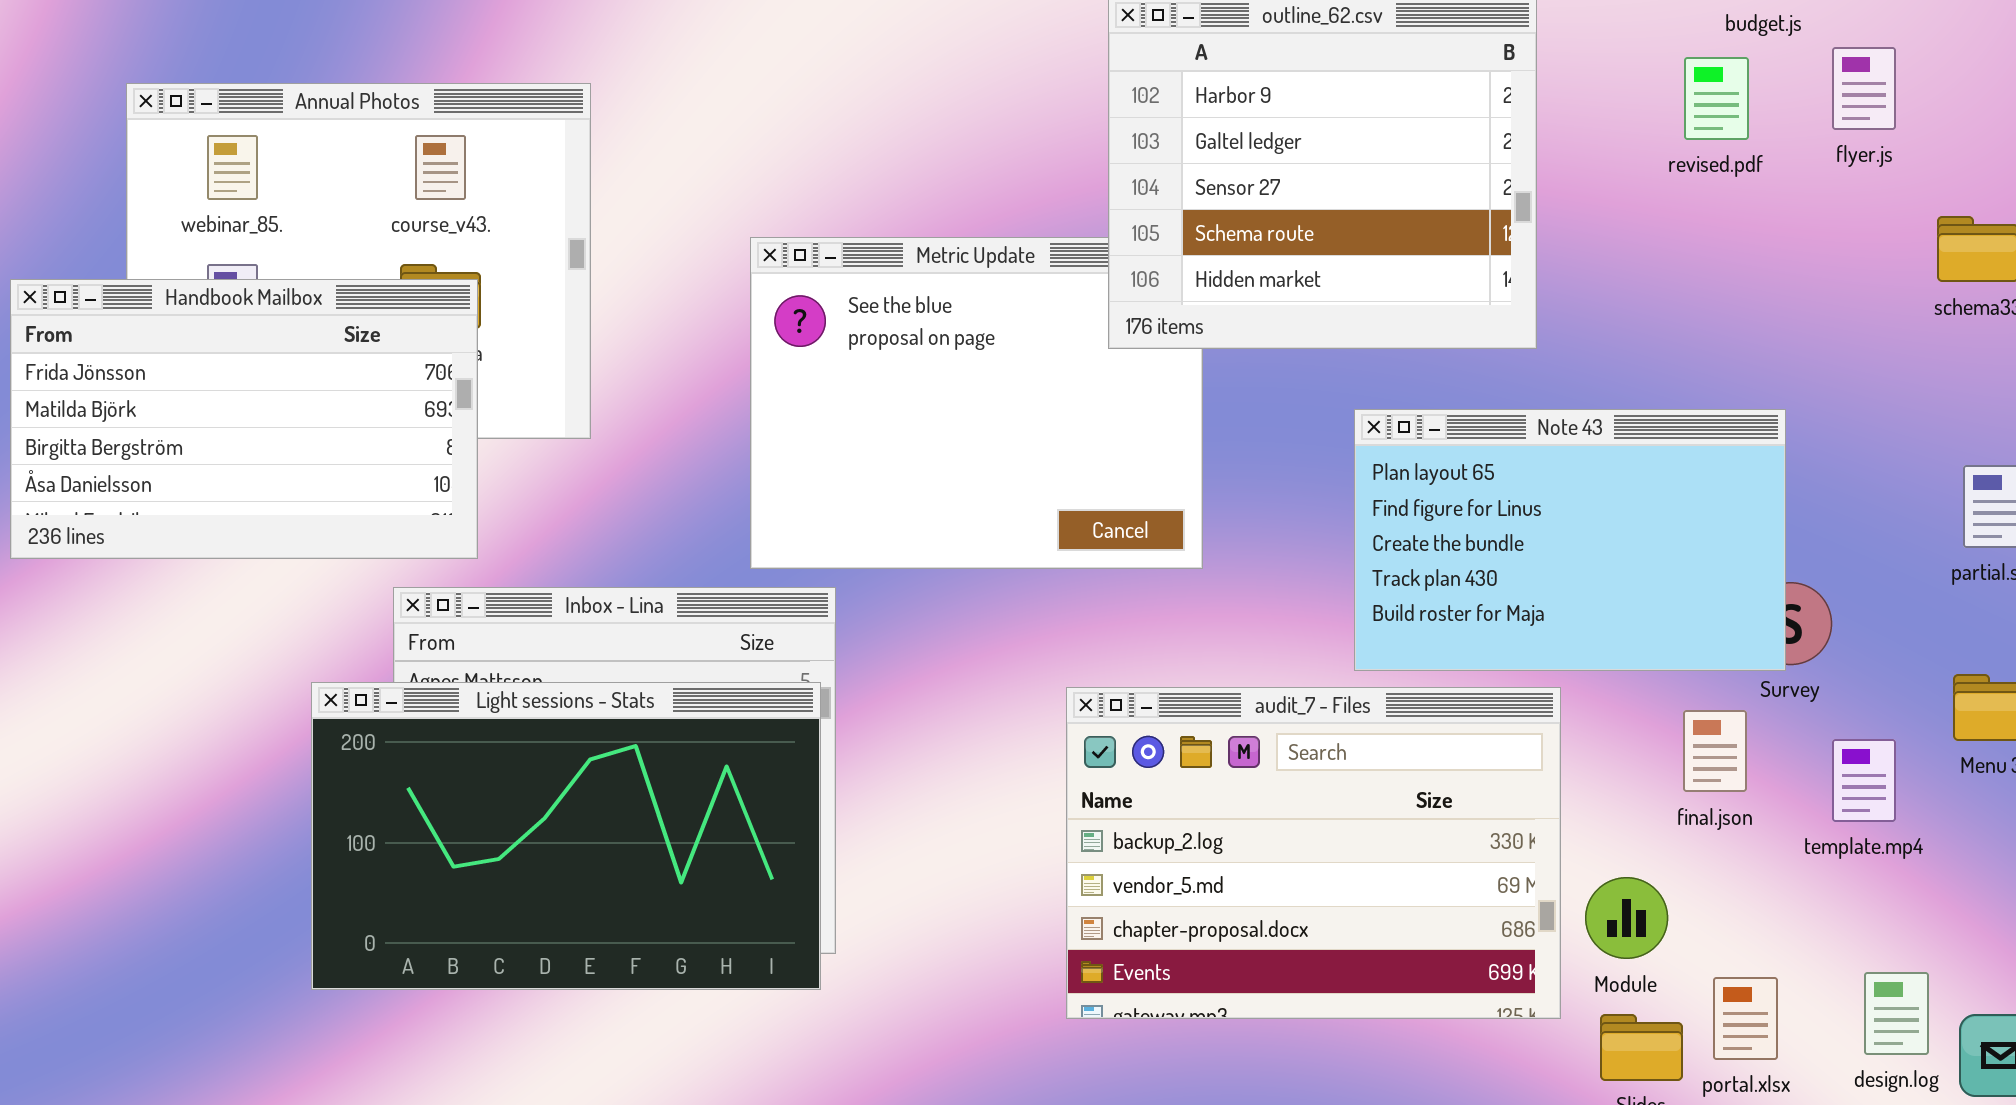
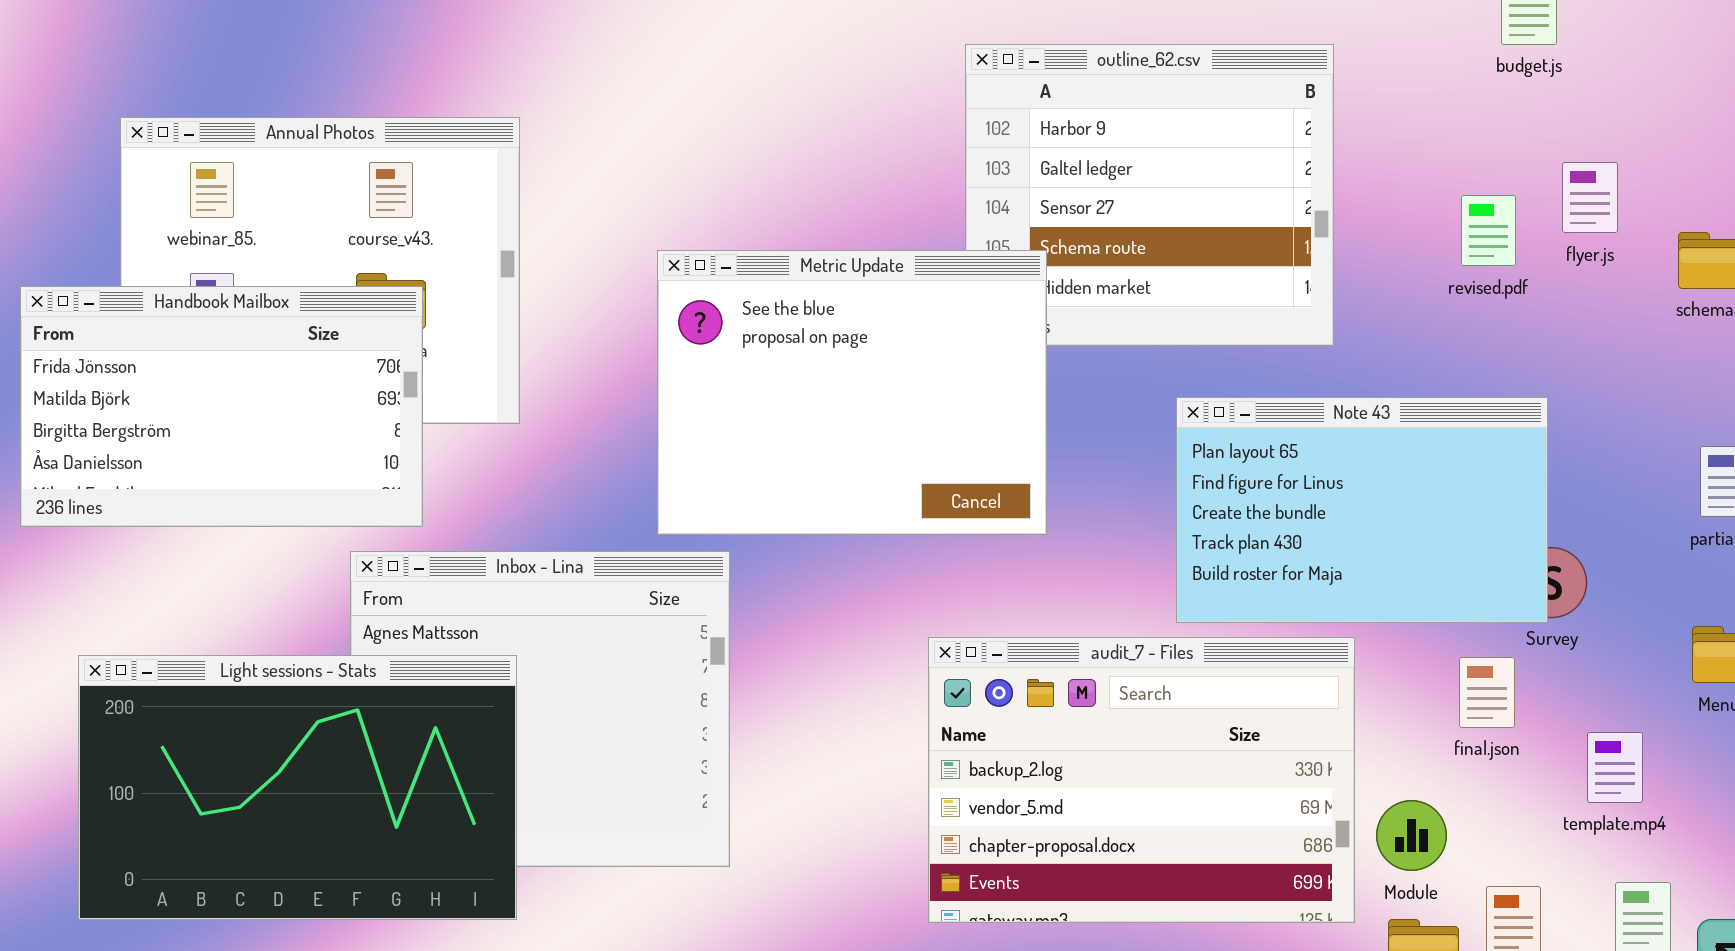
flyer.js: [1832,47,1896,130] -> [1562,162,1618,233], moved
revised.pdf: [1684,57,1749,140] -> [1461,195,1516,266], moved
Metric Update: [750,237,1203,569] -> [657,250,1047,535], raised
Light sessions - Stats: [311,682,821,990] -> [78,655,517,920], moved
template.mp4: [1832,739,1896,822] -> [1587,732,1643,803], moved

